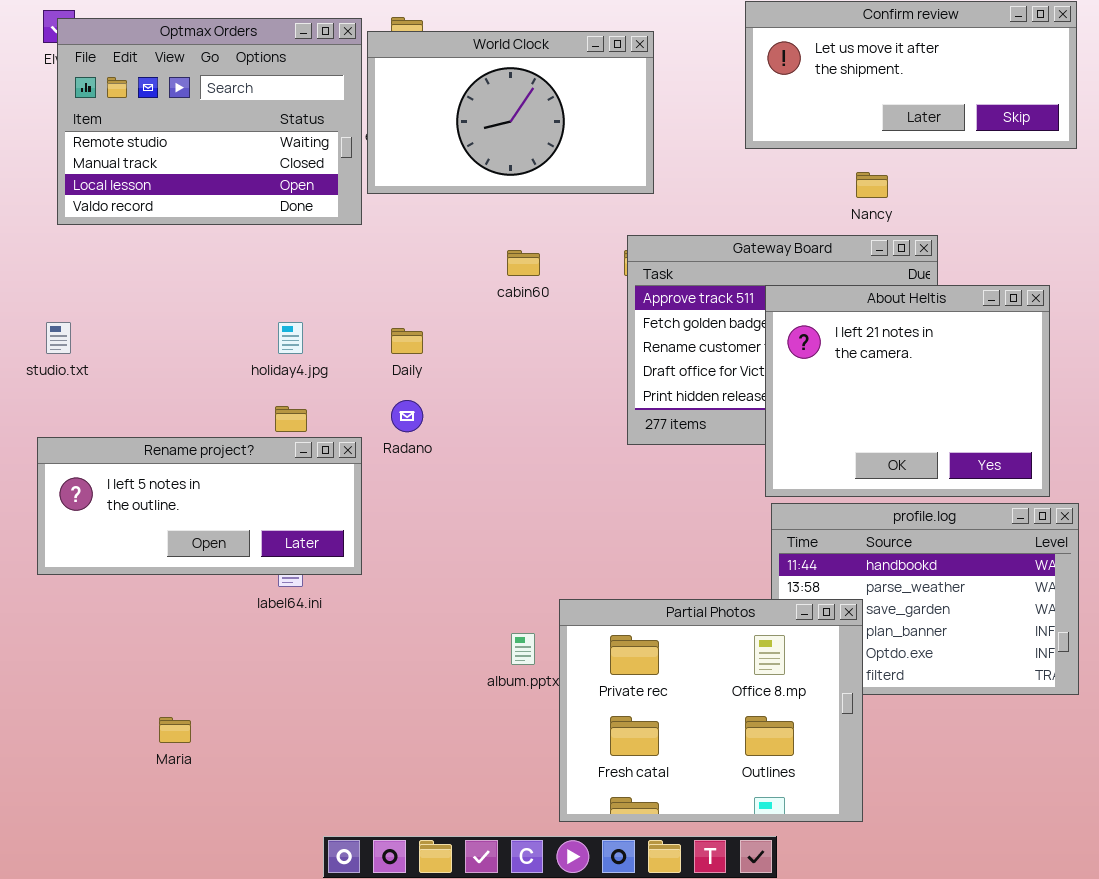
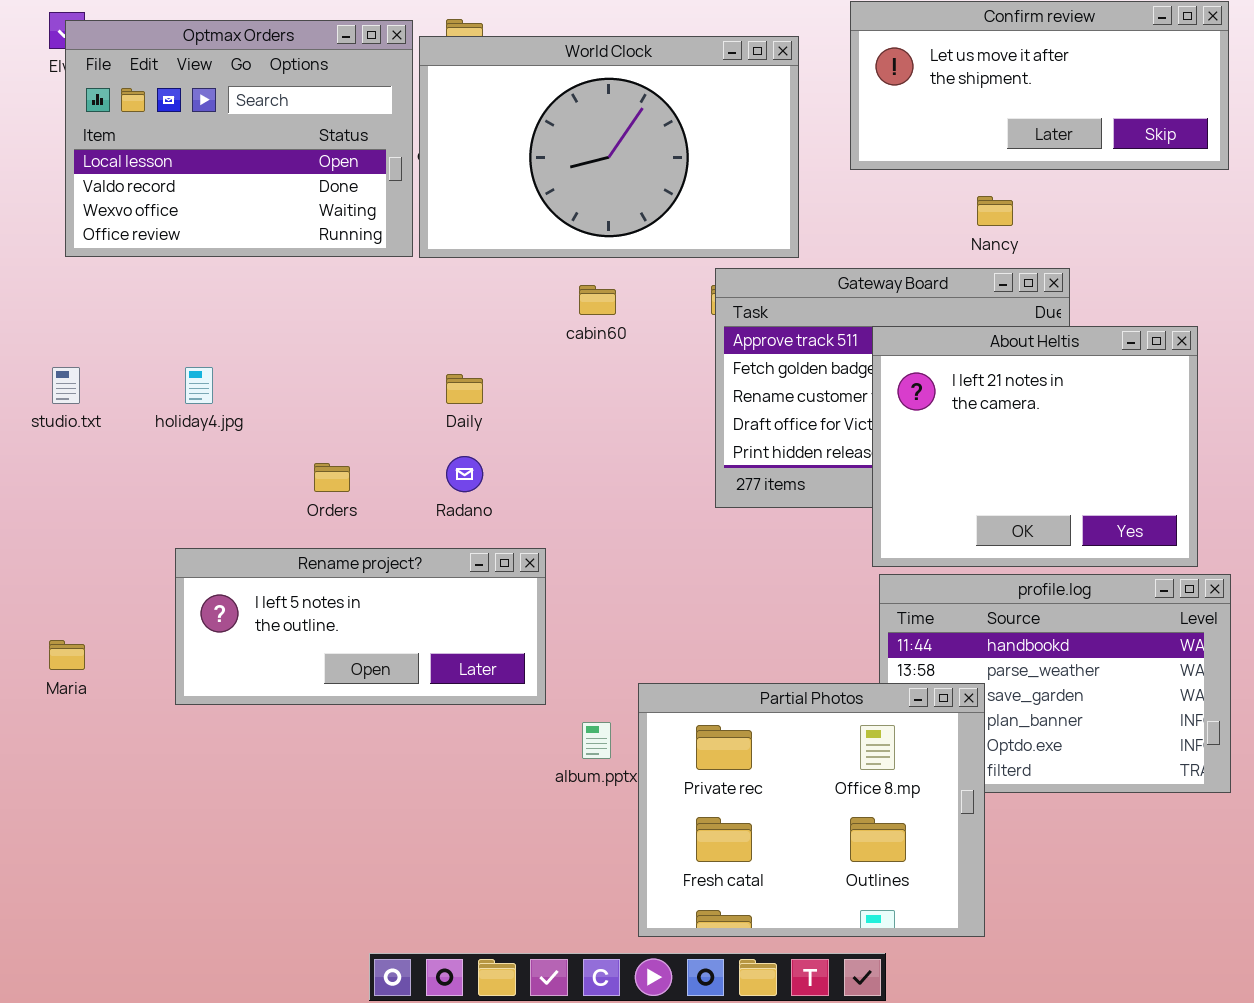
Optmax Orders: [57,18,362,225] -> [65,20,413,257], scrolled down 2 rows
World Clock: [367,31,654,194] -> [419,36,799,258], resized
holiday4.jpg: [278,322,303,354] -> [185,367,213,404], moved
Rename project?: [37,437,362,575] -> [175,548,546,705], moved
Maria: [159,717,191,743] -> [49,640,85,670], moved

